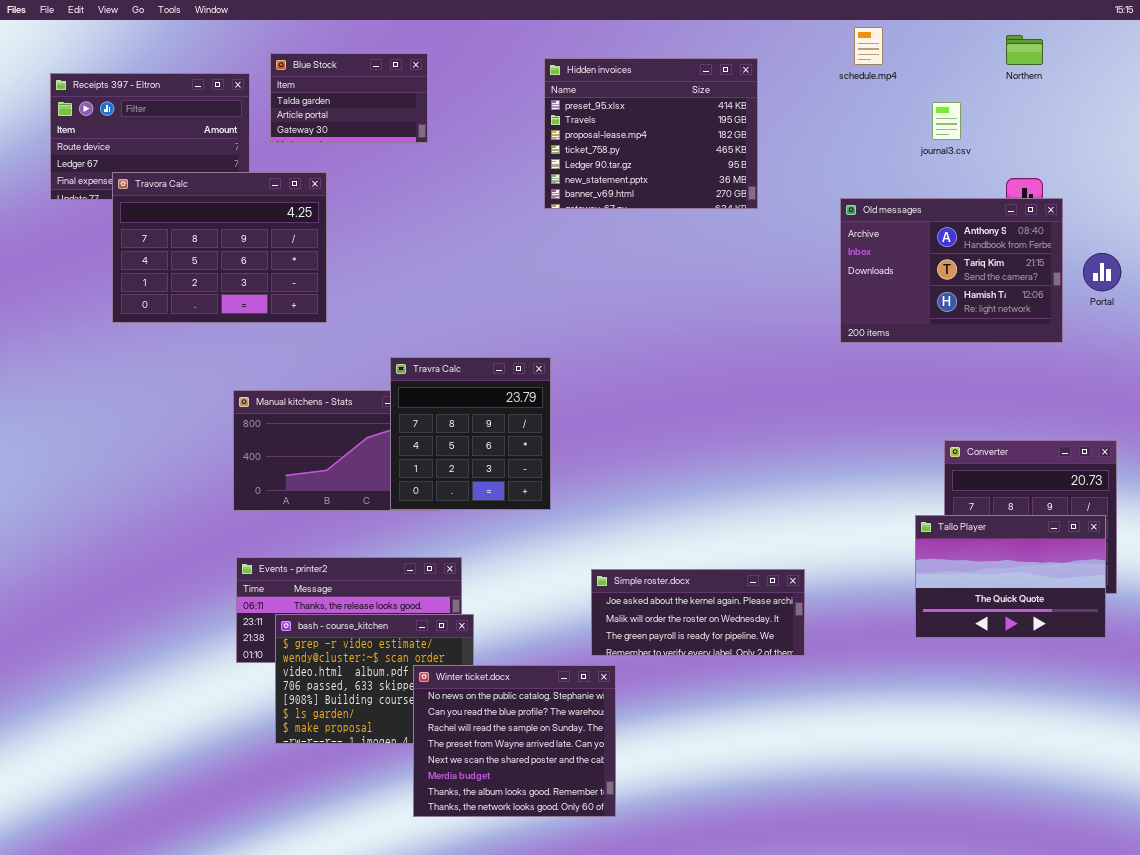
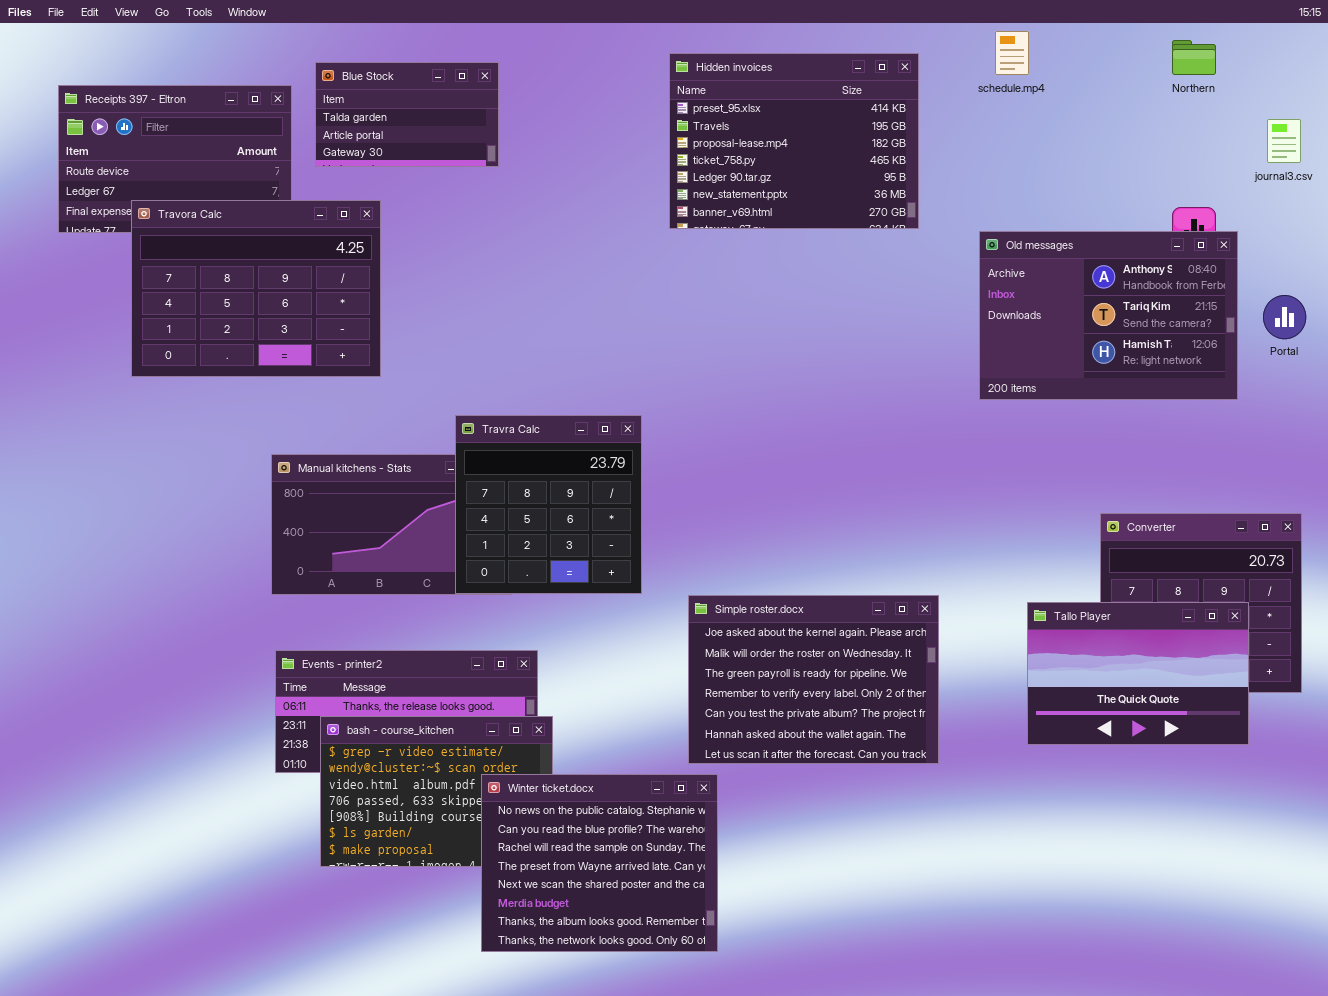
Hidden invoices: [544,58,758,209] -> [669,53,919,229], moved
journal3.csv: [932,102,961,140] -> [1267,119,1301,163], moved
Tallo Player: [915,515,1106,638] -> [1027,602,1249,745], moved
Simple roster.docx: [591,569,805,656] -> [688,595,939,764], resized

